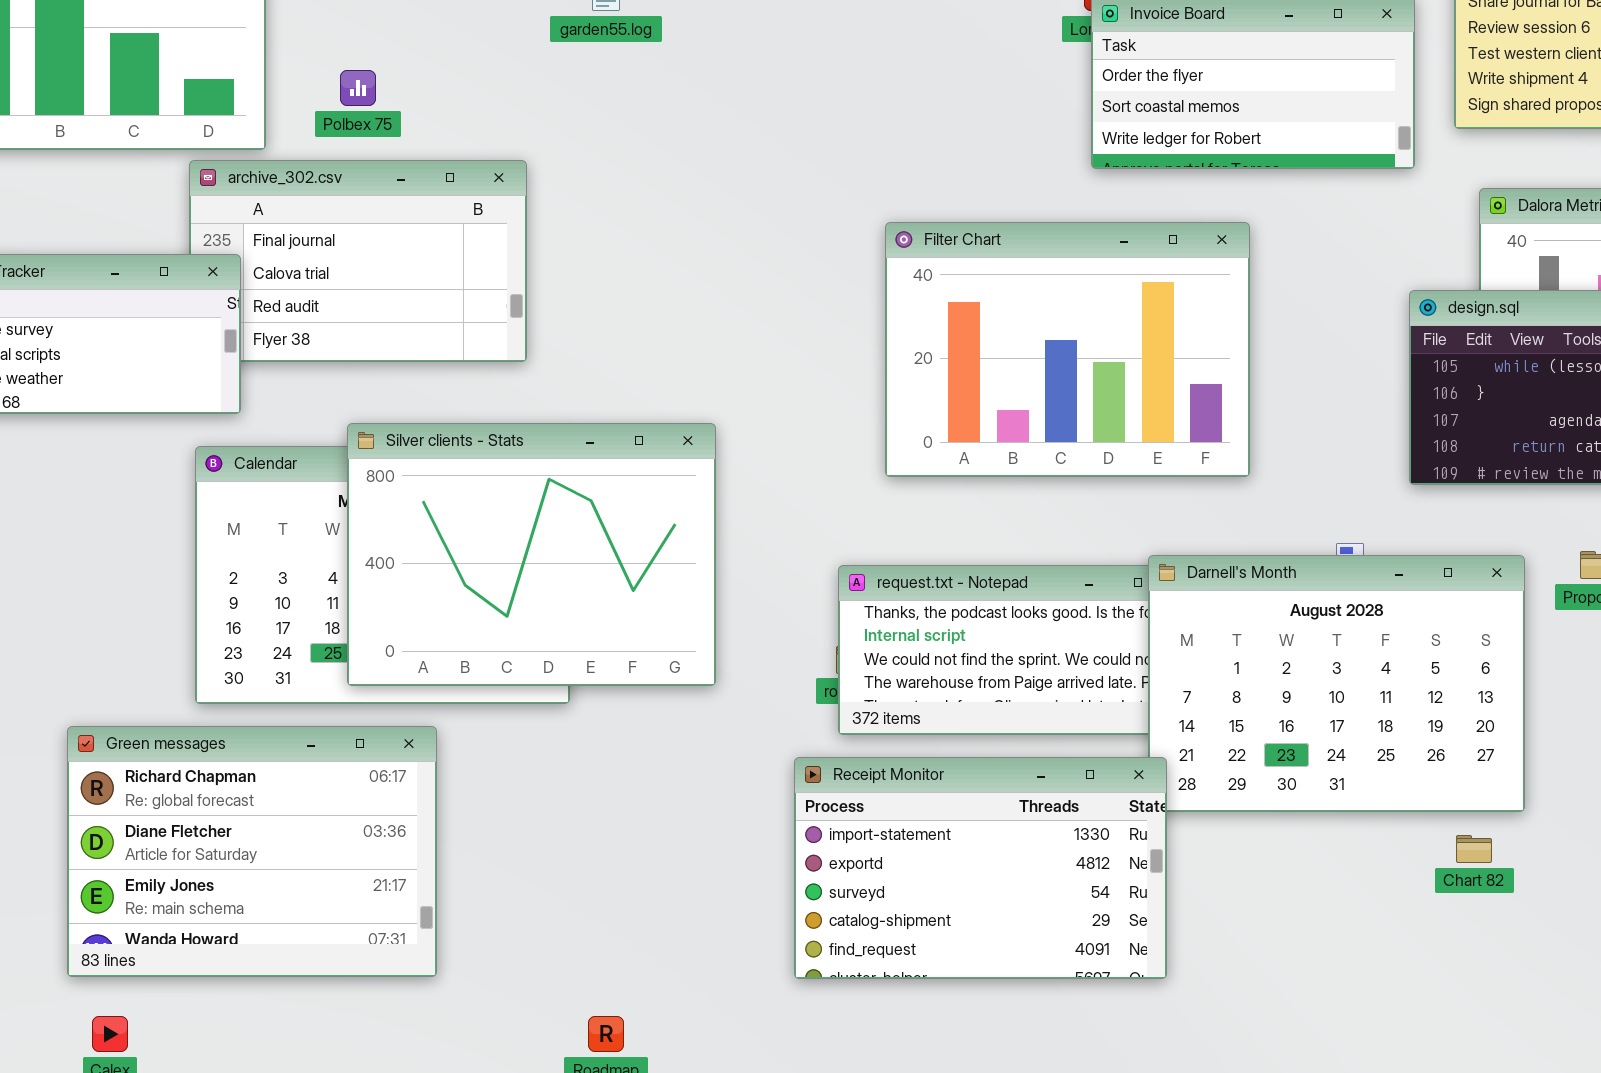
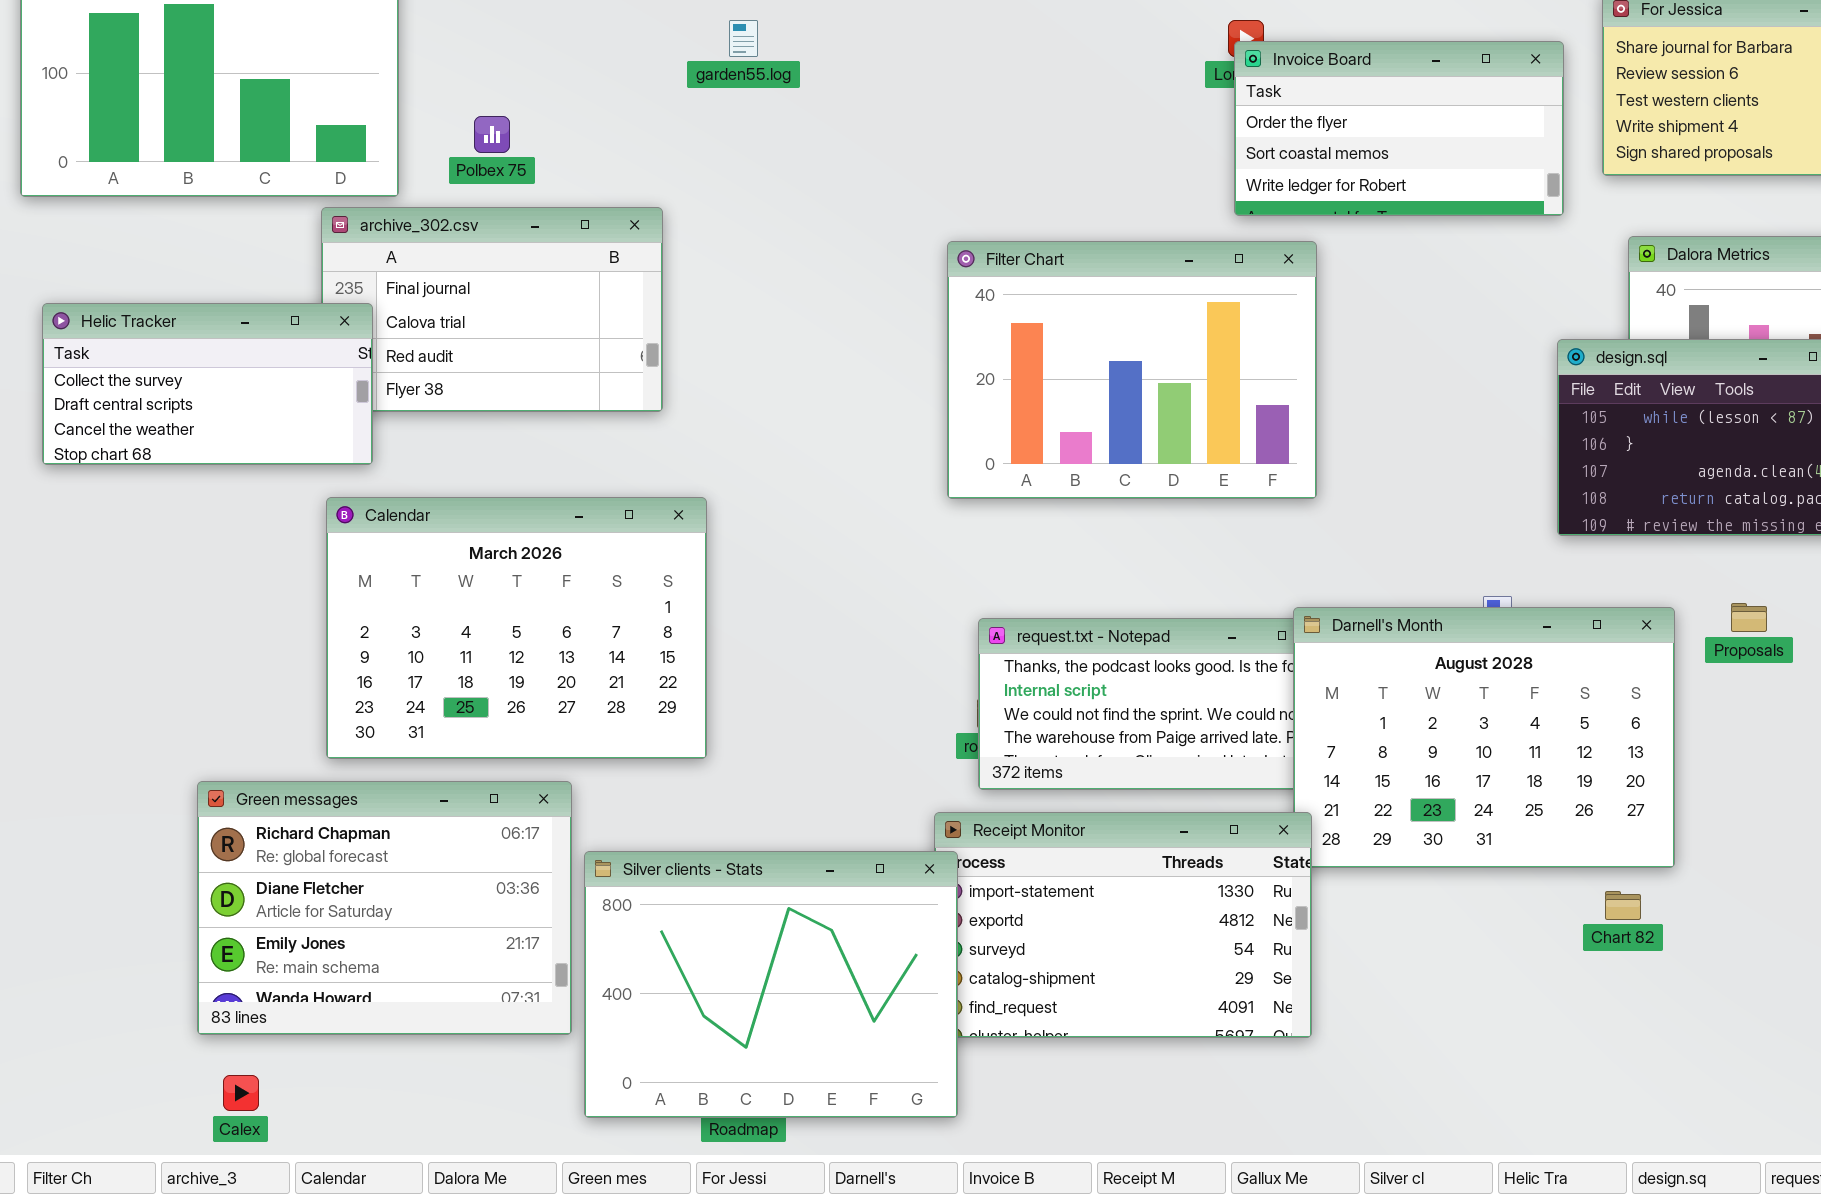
Filter Chart: [885,222,1250,477] -> [947,241,1317,499], moved
Silver clients - Stats: [347,423,716,686] -> [584,851,958,1118], moved

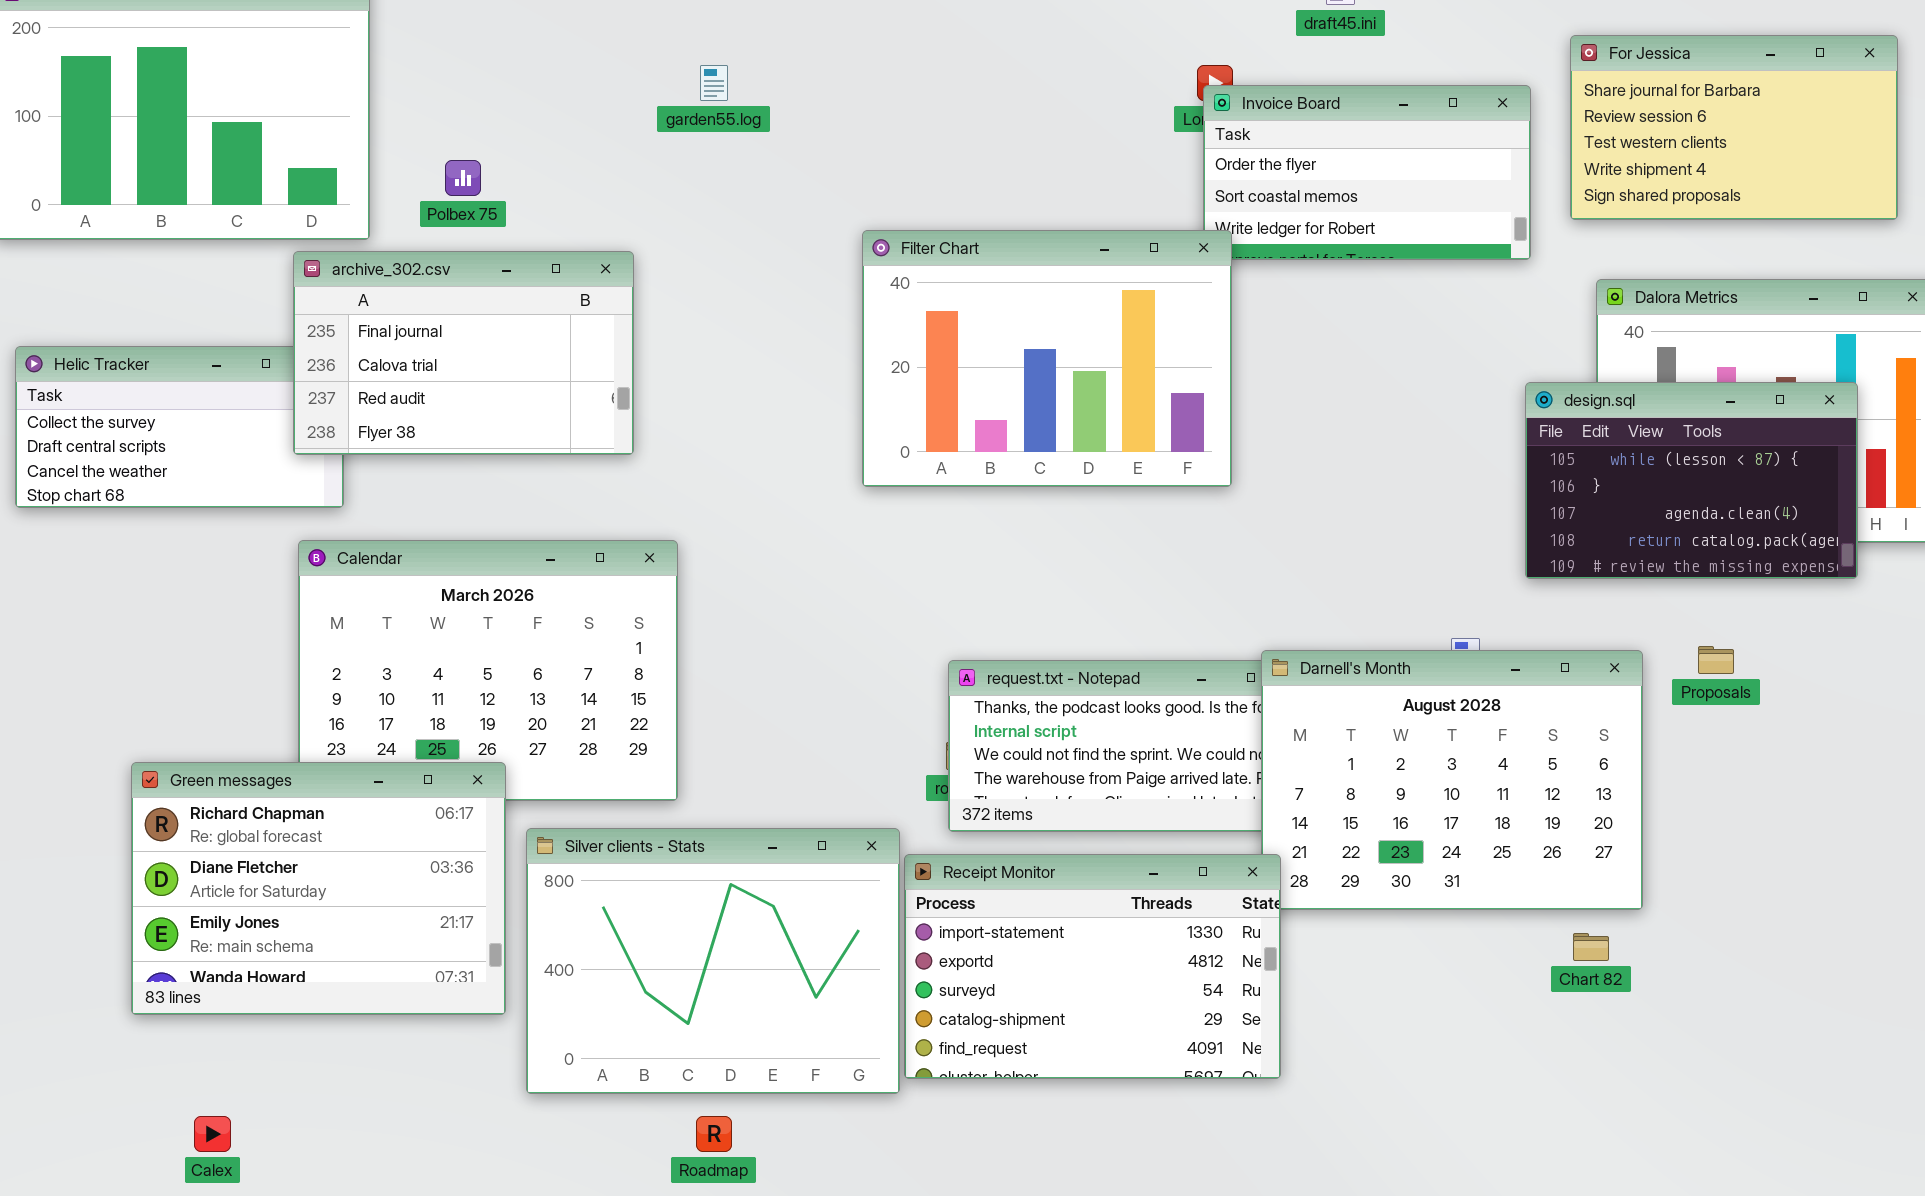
archive_302.csv: [321,207,663,412] -> [293,251,634,455], raised
Filter Chart: [947,241,1317,499] -> [862,230,1232,487], moved
Green messages: [197,781,572,1035] -> [131,762,506,1015], moved
Silver clients - Stats: [584,851,958,1118] -> [526,828,900,1094], moved

